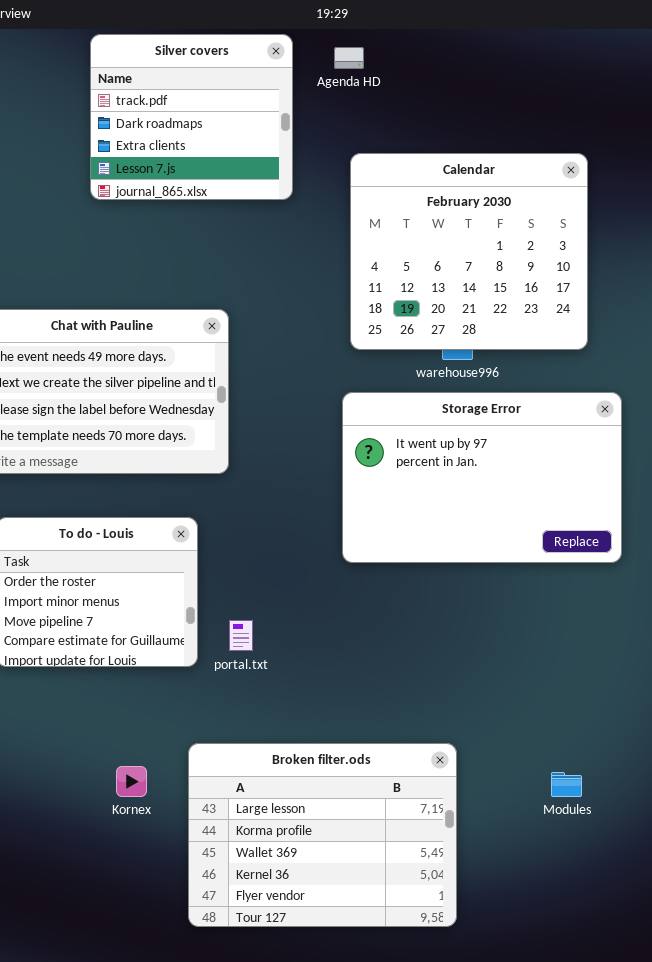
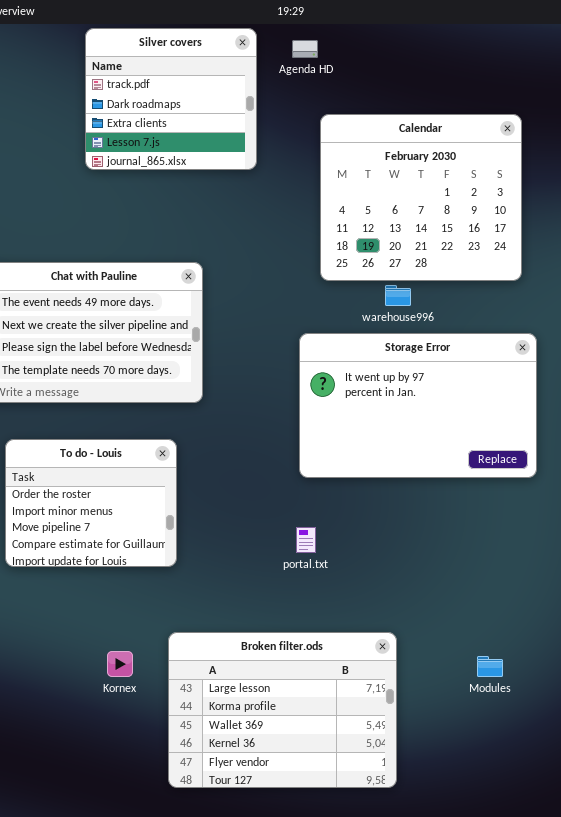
Calendar: [350,153,588,350] -> [320,114,522,281], moved
portal.txt: [229,620,253,651] -> [296,527,316,553], moved

